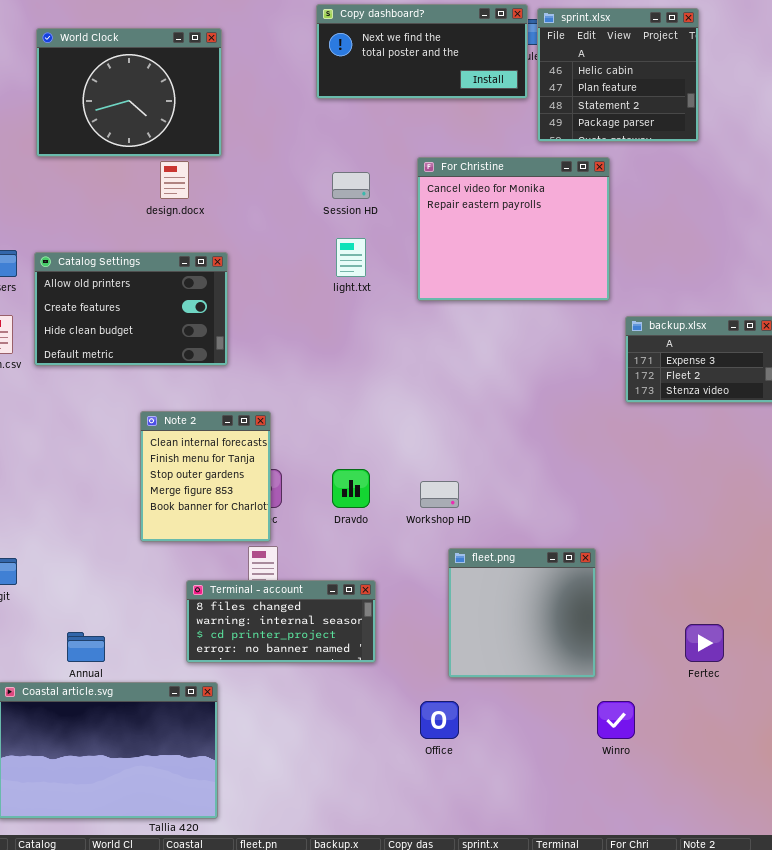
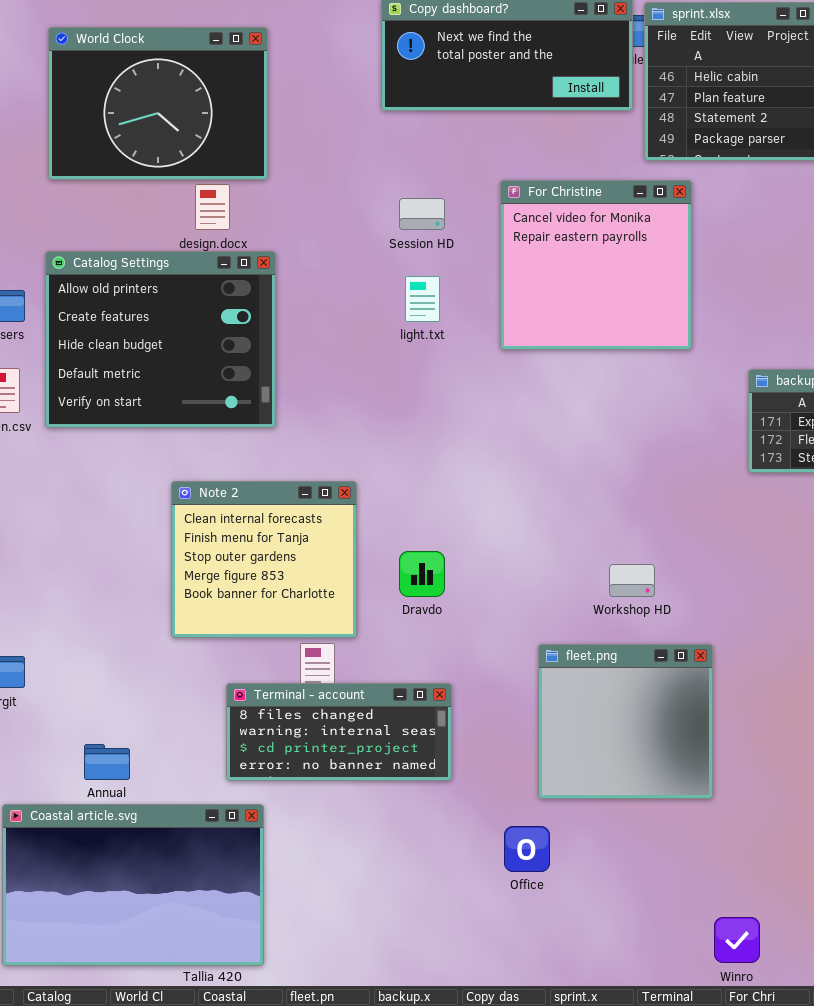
For Christine: [417,157,610,301] -> [500,180,692,350], resized
Catalog Settings: [34,252,228,366] -> [45,251,276,428], resized
Note 2: [140,411,271,542] -> [171,481,357,638], resized
Workshop HD: [420,481,459,508] -> [609,564,655,597], moved
Winro: [597,701,635,739] -> [714,917,760,963], moved

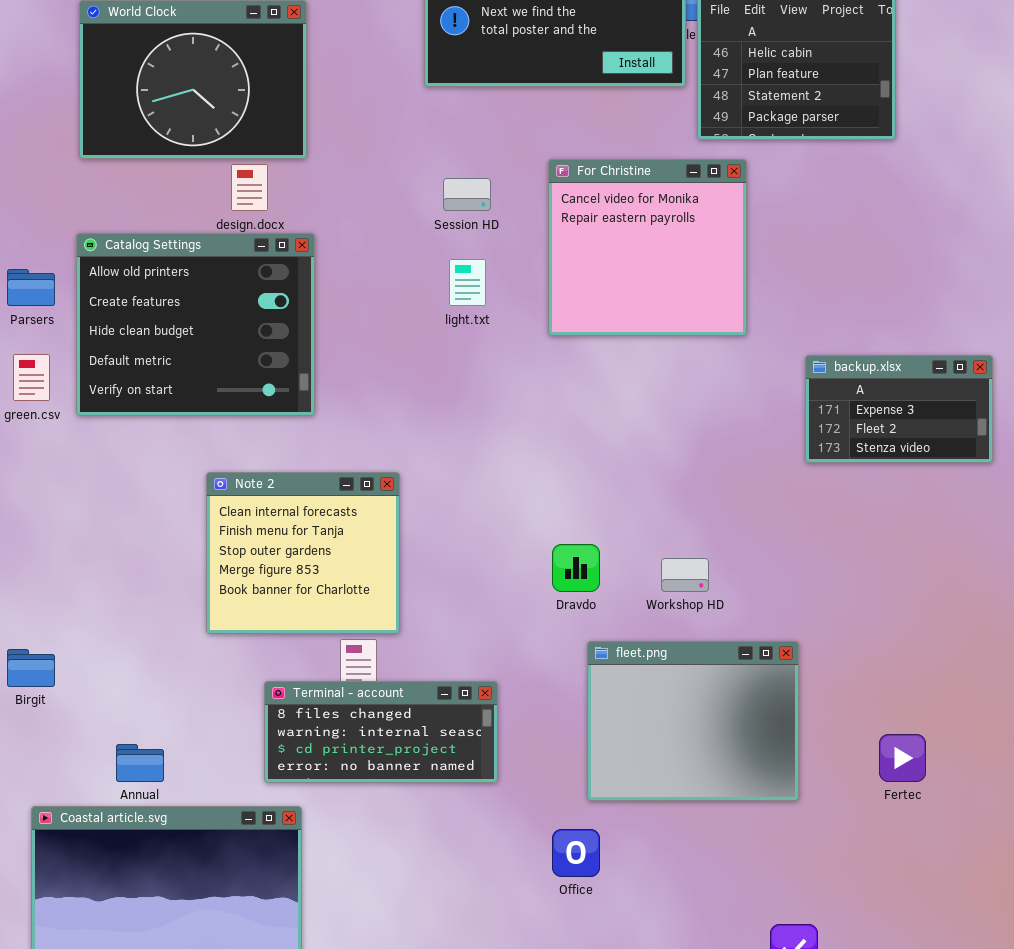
Dravdo: [399,551,445,597] -> [552,544,600,592], moved
fleet.png: [538,644,713,799] -> [587,641,799,801], resized

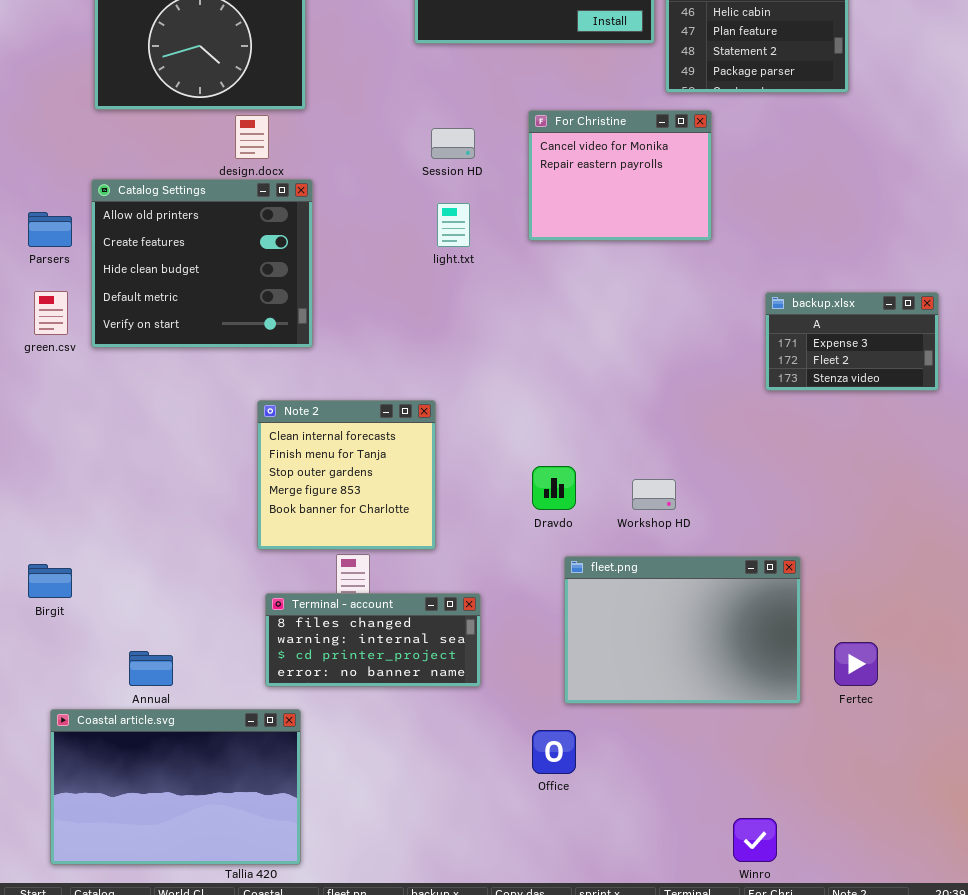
For Christine: [548,159,747,336] -> [528,110,712,241], resized
Note 2: [206,472,400,634] -> [257,400,436,550], moved
fleet.png: [587,641,799,801] -> [564,556,801,704], resized

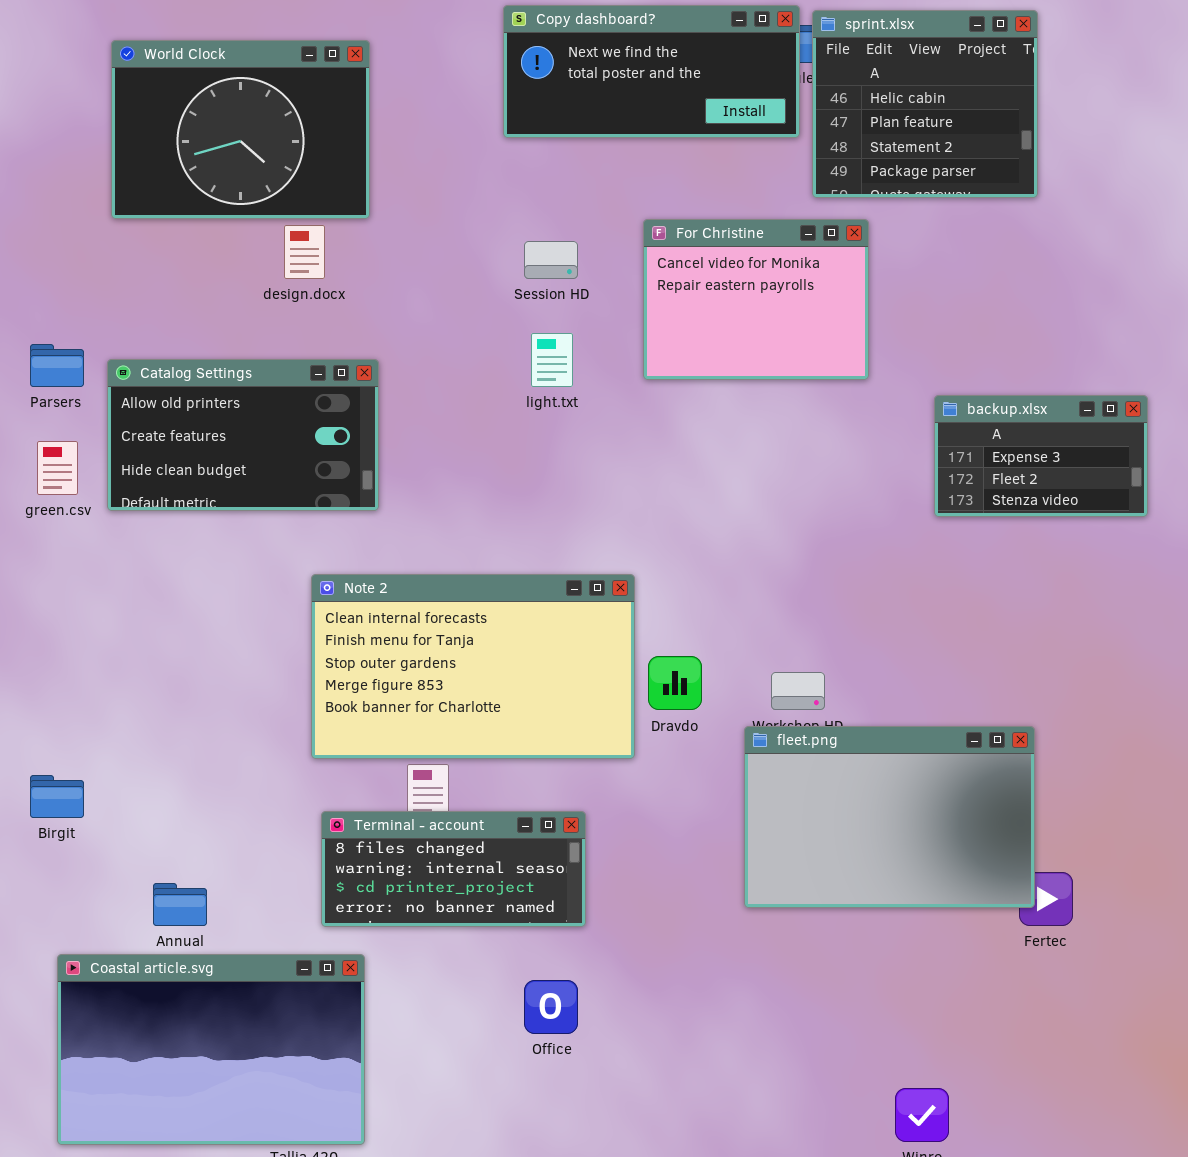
Catalog Settings: [91,179,313,348] -> [107,359,379,511], resized
backup.xlsx: [765,292,939,391] -> [934,395,1148,517], moved
Note 2: [257,400,436,550] -> [311,574,635,759], resized
fleet.png: [564,556,801,704] -> [744,726,1035,908], moved
Office: [532,730,576,774] -> [524,980,578,1034], moved

